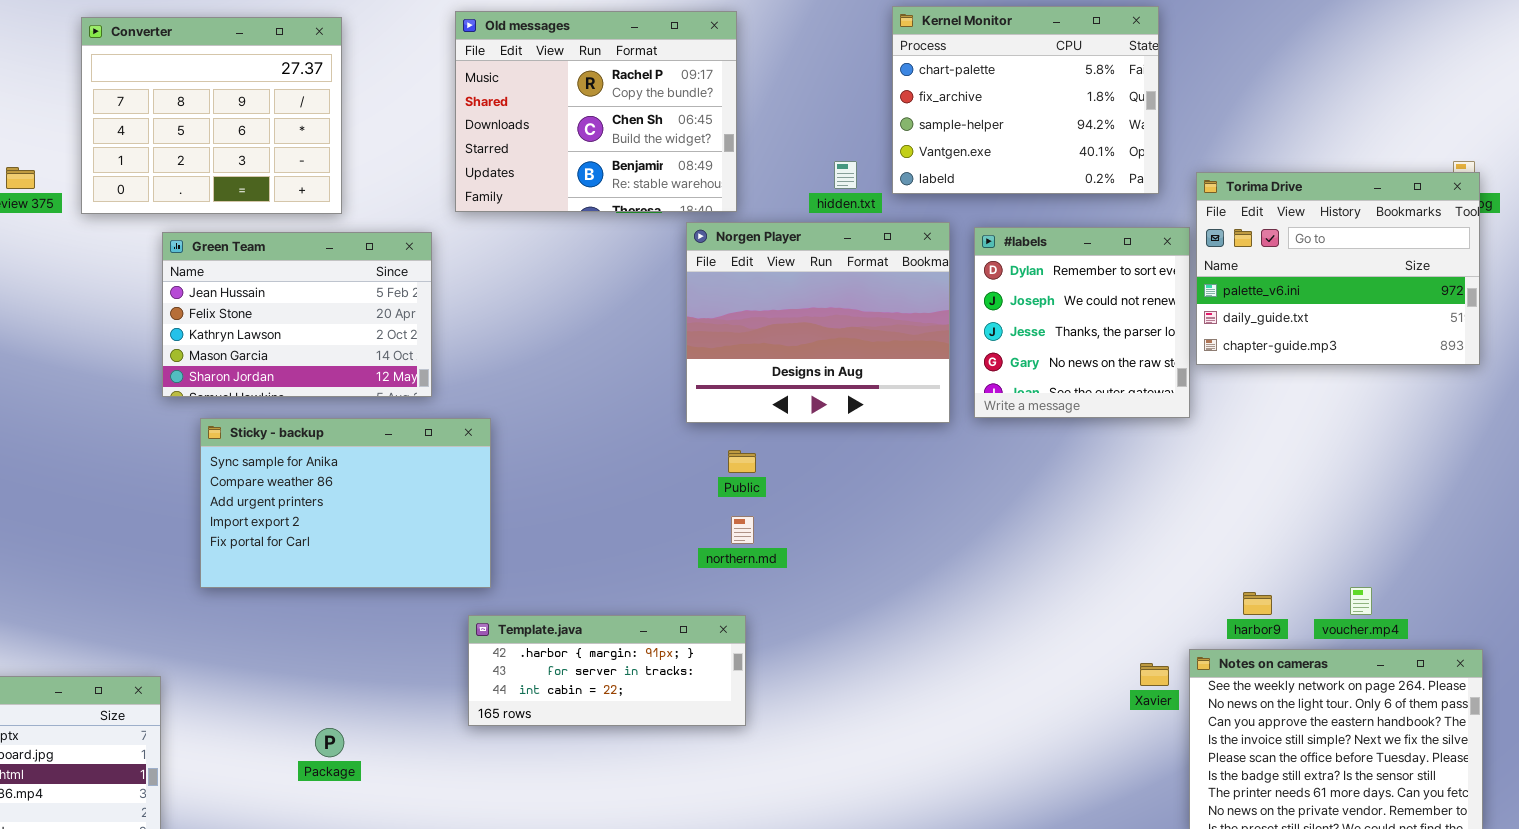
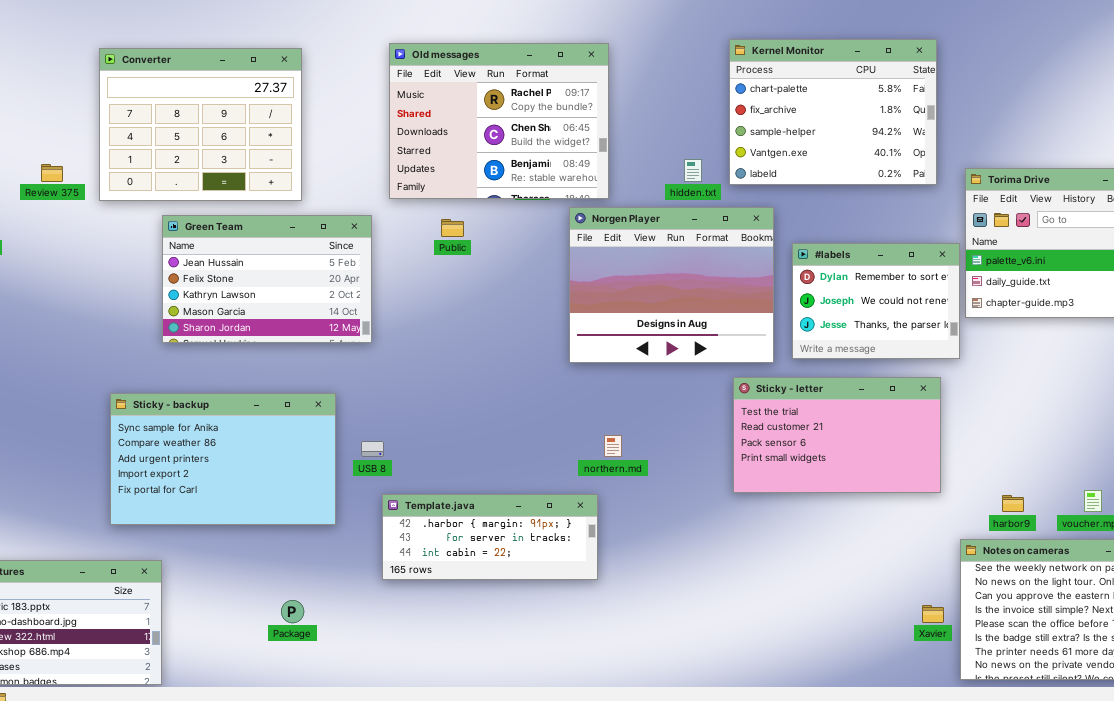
#labels: [974,227,1190,418] -> [792,243,960,359], resized
Sticky - backup: [200,418,491,588] -> [110,393,336,525], moved
Sticky - letter: none -> [733,377,941,493], opened
Public: [728,450,756,473] -> [441,219,464,237], moved
Template.java: [468,615,746,726] -> [382,494,598,580], moved
Xavier: [1140,663,1169,686] -> [922,605,944,623], moved

